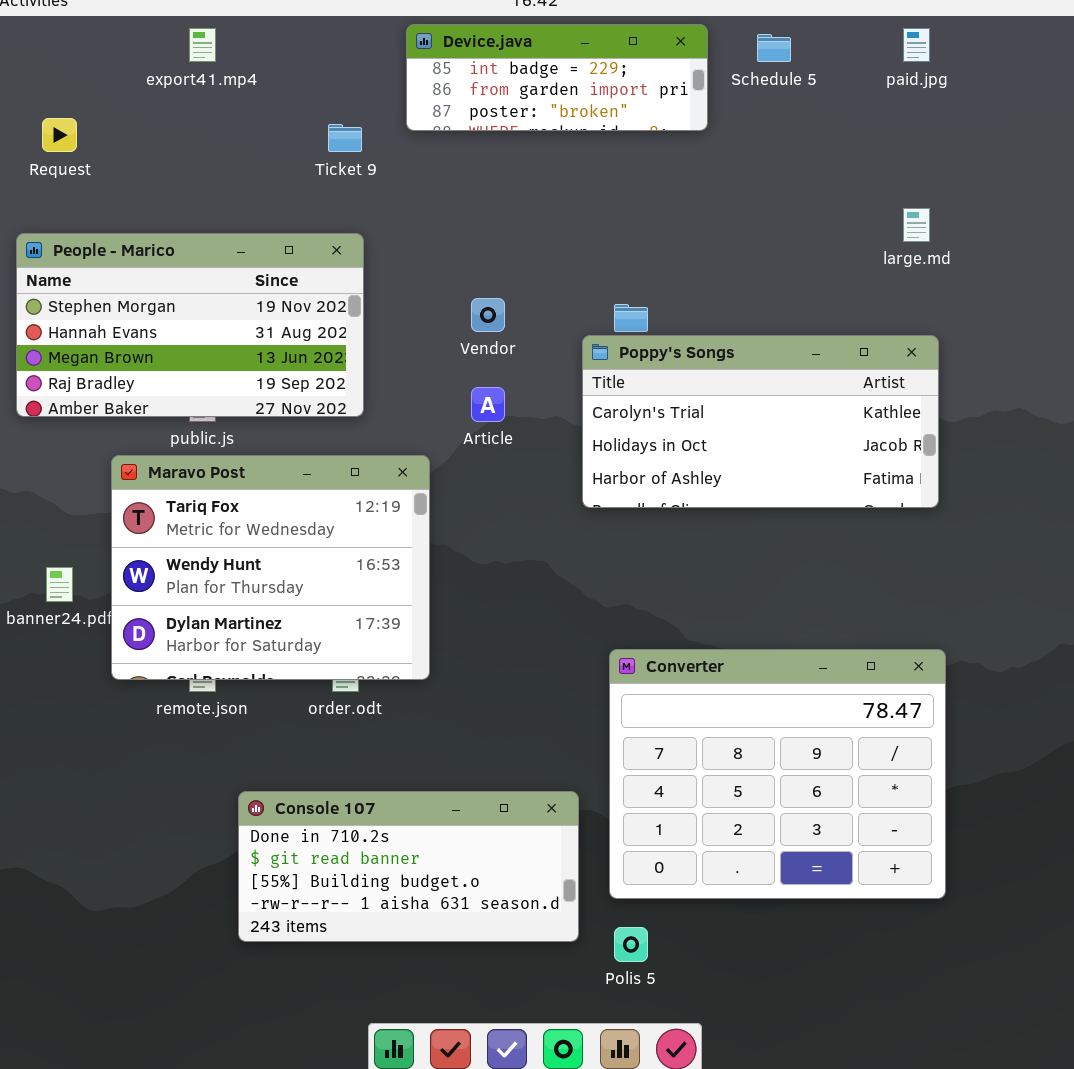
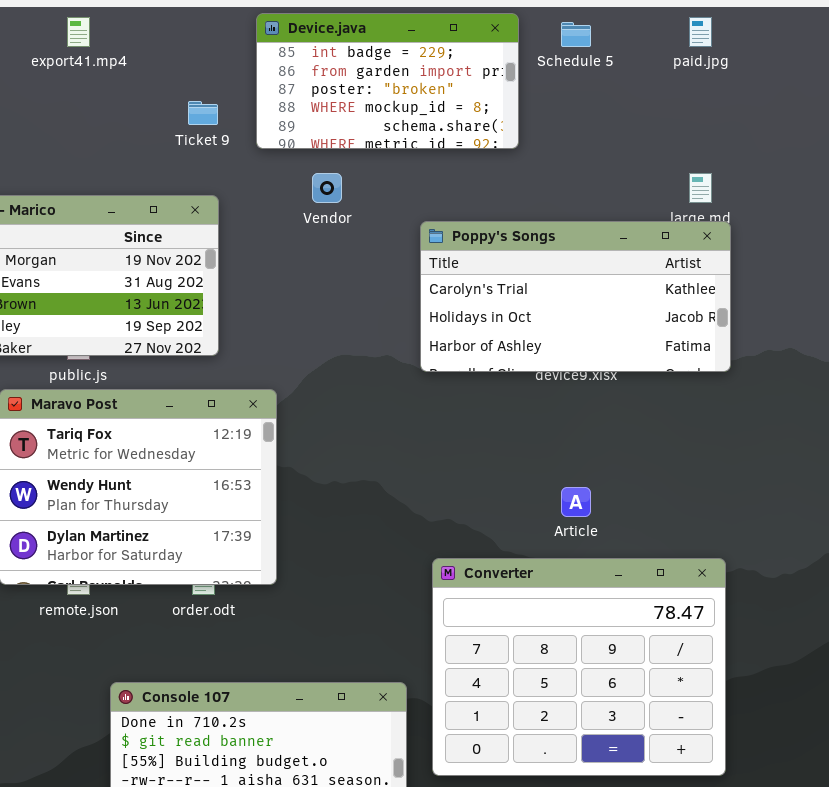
Device.java: [406,24,708,131] -> [256,13,519,149], resized
Vendor: [471,298,505,332] -> [312,173,342,203], moved
Poppy's Songs: [582,335,939,508] -> [420,221,731,372], moved
Article: [471,387,505,422] -> [561,487,591,517], moved

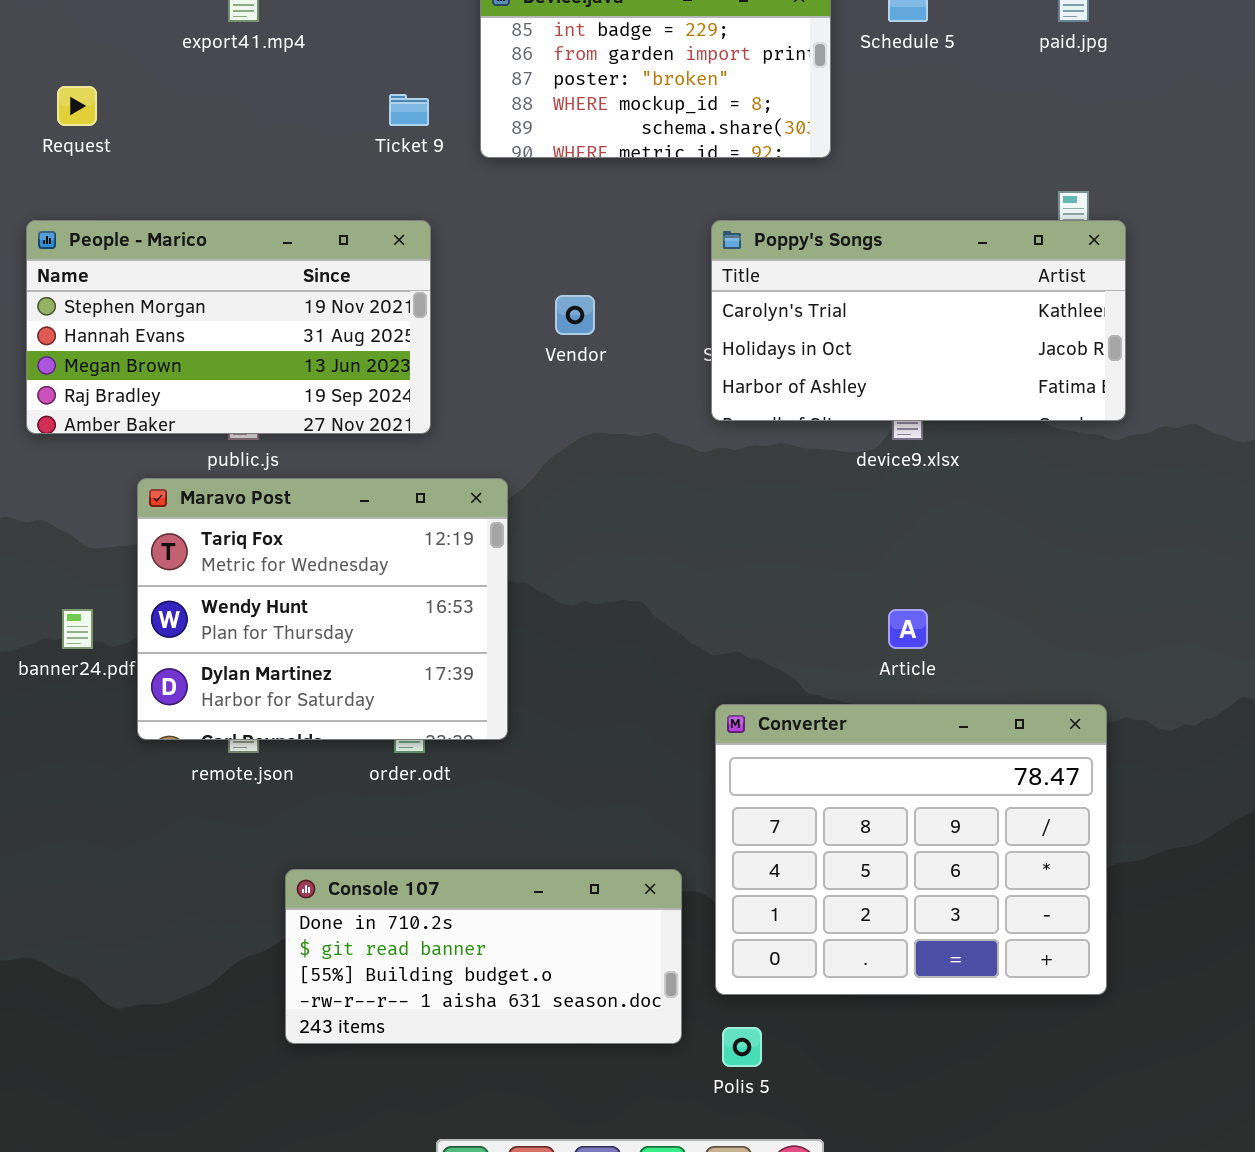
Vendor: [312,173,342,203] -> [555,295,595,335], moved
Poppy's Songs: [420,221,731,372] -> [711,220,1126,421], moved

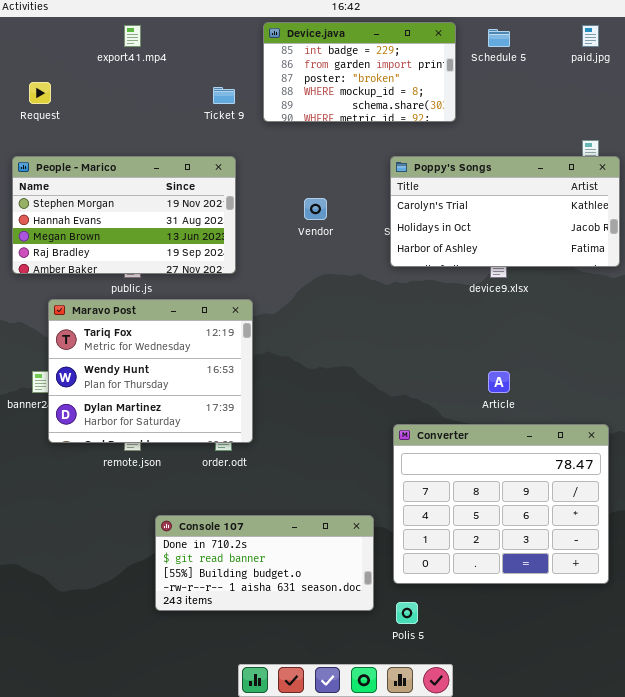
Maravo Post: [137,478,508,740] -> [48,299,253,443], moved

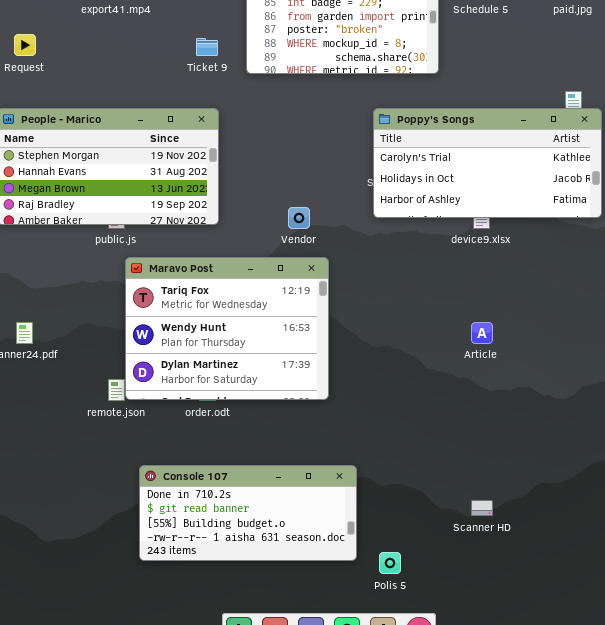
Vendor: [304,198,327,220] -> [288,207,310,229], moved
Maravo Post: [48,299,253,443] -> [125,257,329,400], moved
Converter: [393,424,609,584] -> none, closed

